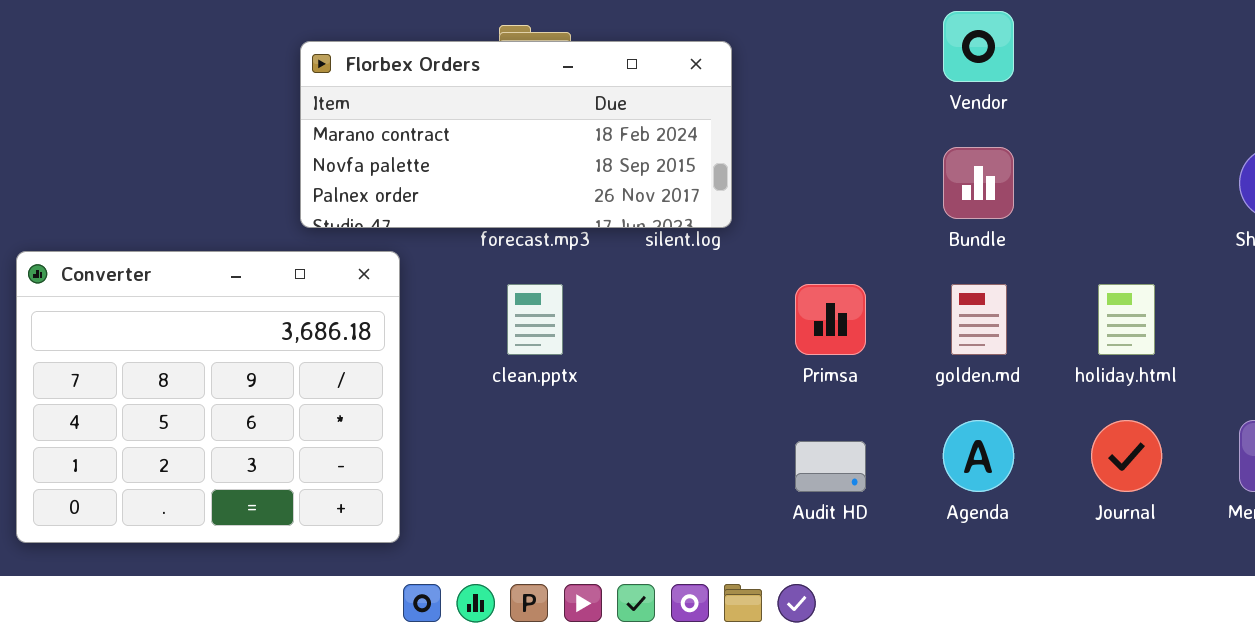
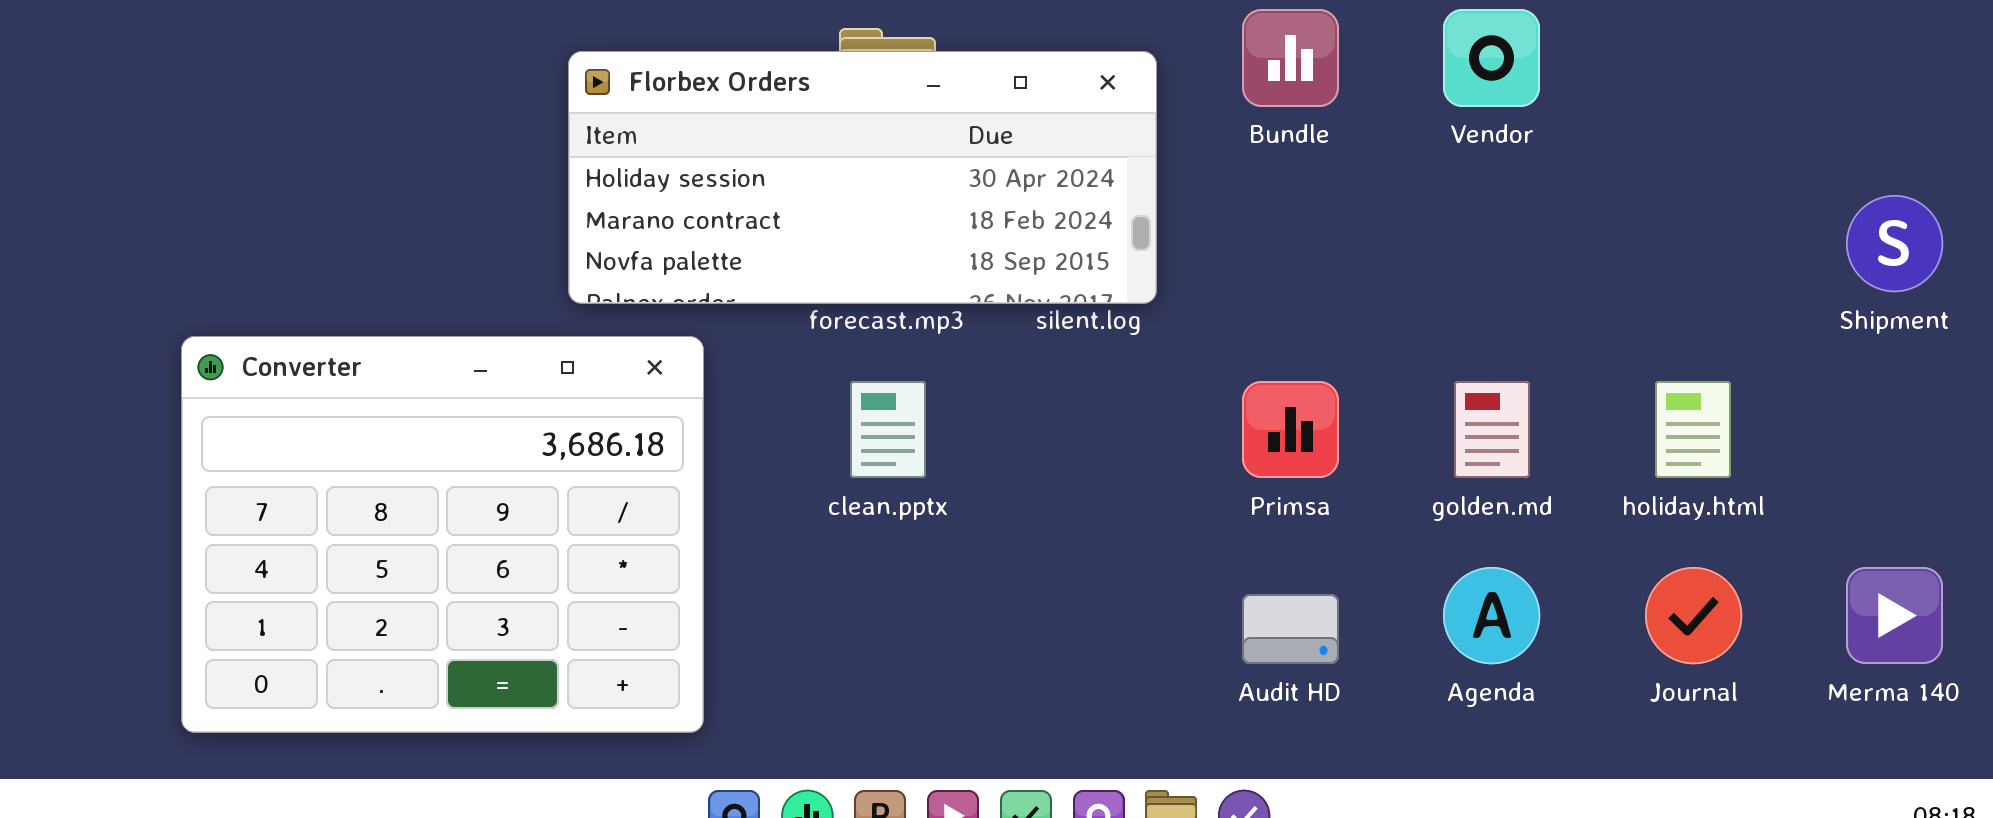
Florbex Orders: [300,41,732,228] -> [568,51,1157,304], scrolled up 1 row
Bundle: [943,147,1014,219] -> [1242,9,1339,107], moved

